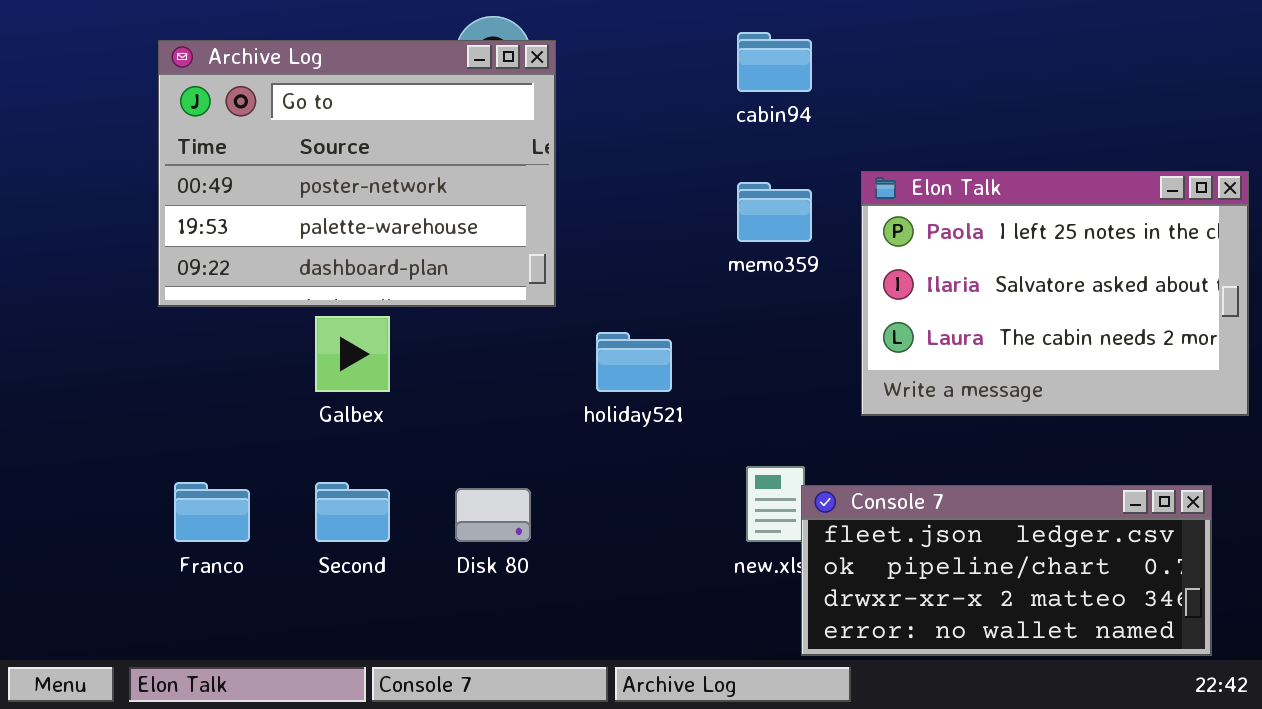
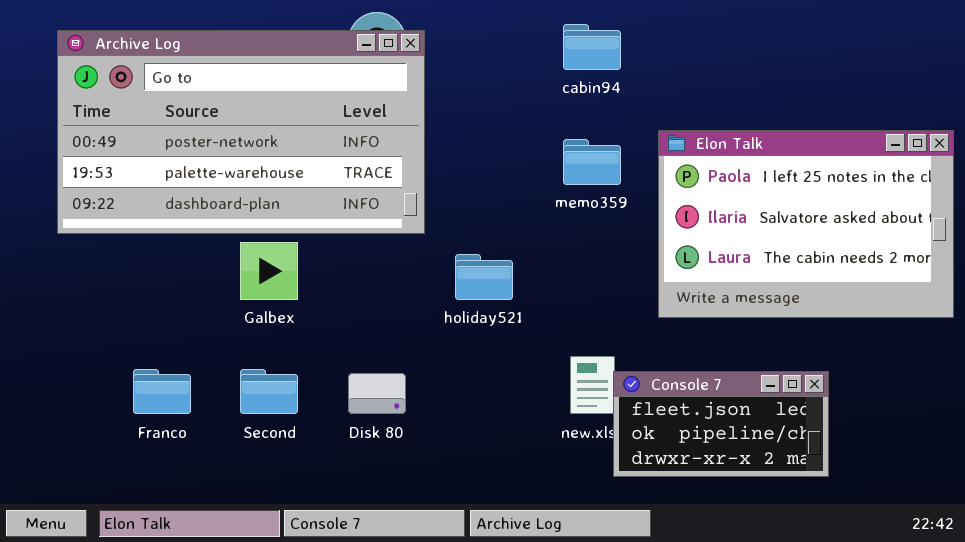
Archive Log: [158,40,556,307] -> [57,30,425,234], resized
Console 7: [801,485,1212,656] -> [613,371,829,477], resized

